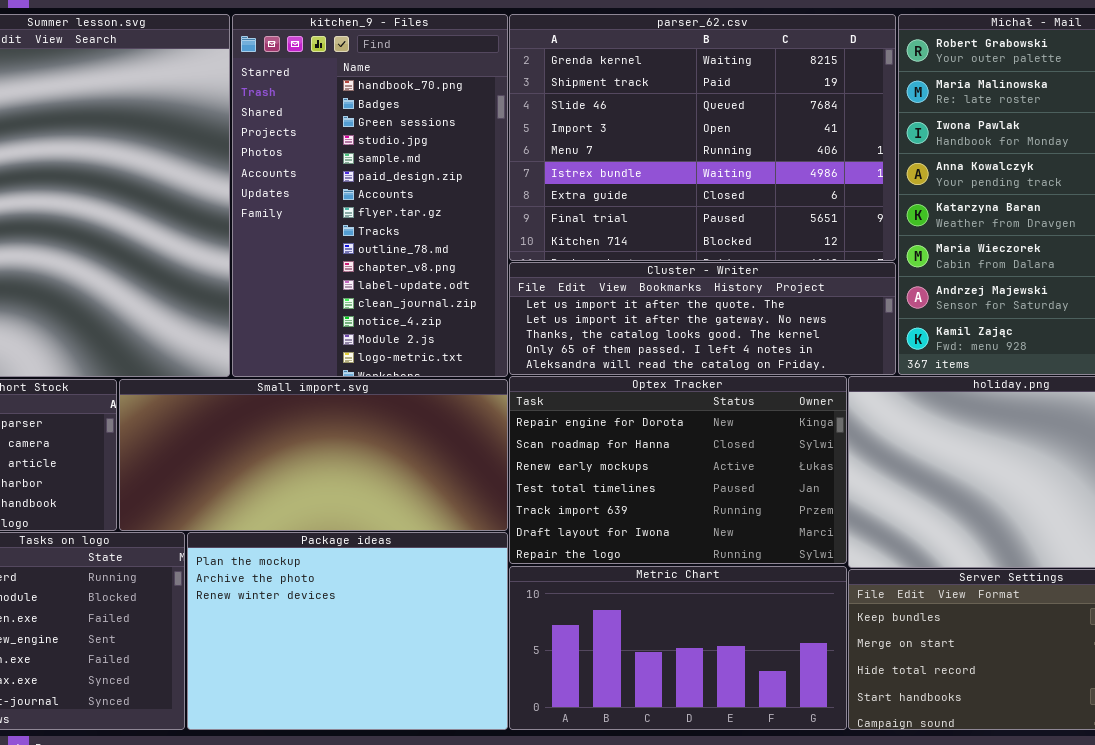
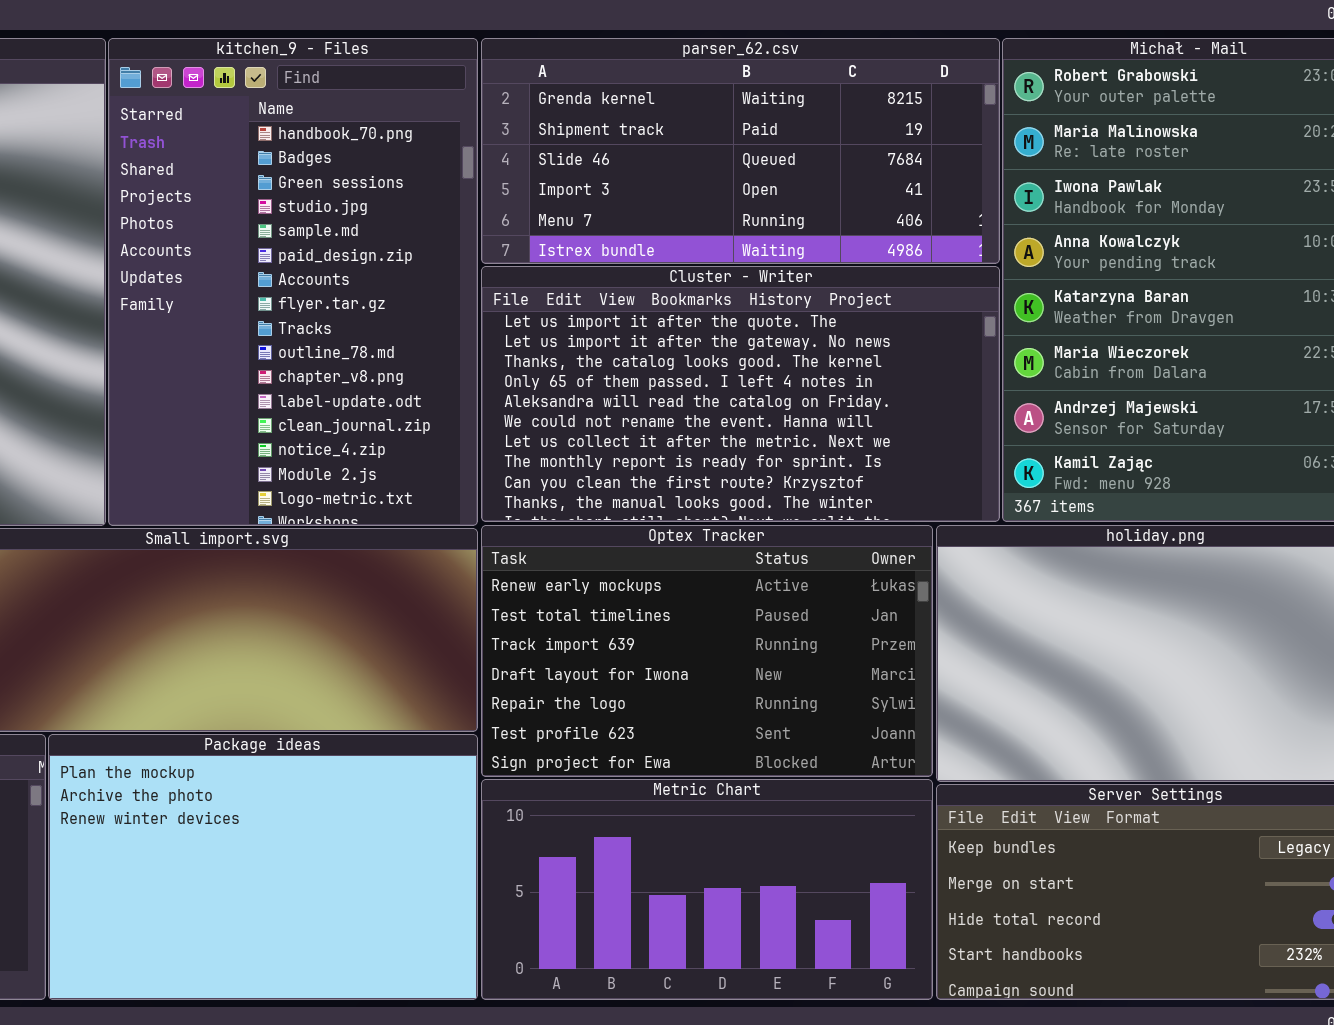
parser_62.csv: [509,14,896,261] -> [481,38,1000,264], resized
Cluster - Writer: [509,262,896,375] -> [481,266,1000,522], resized
Optex Tracker: [509,376,847,564] -> [481,525,933,777], scrolled down 2 rows

